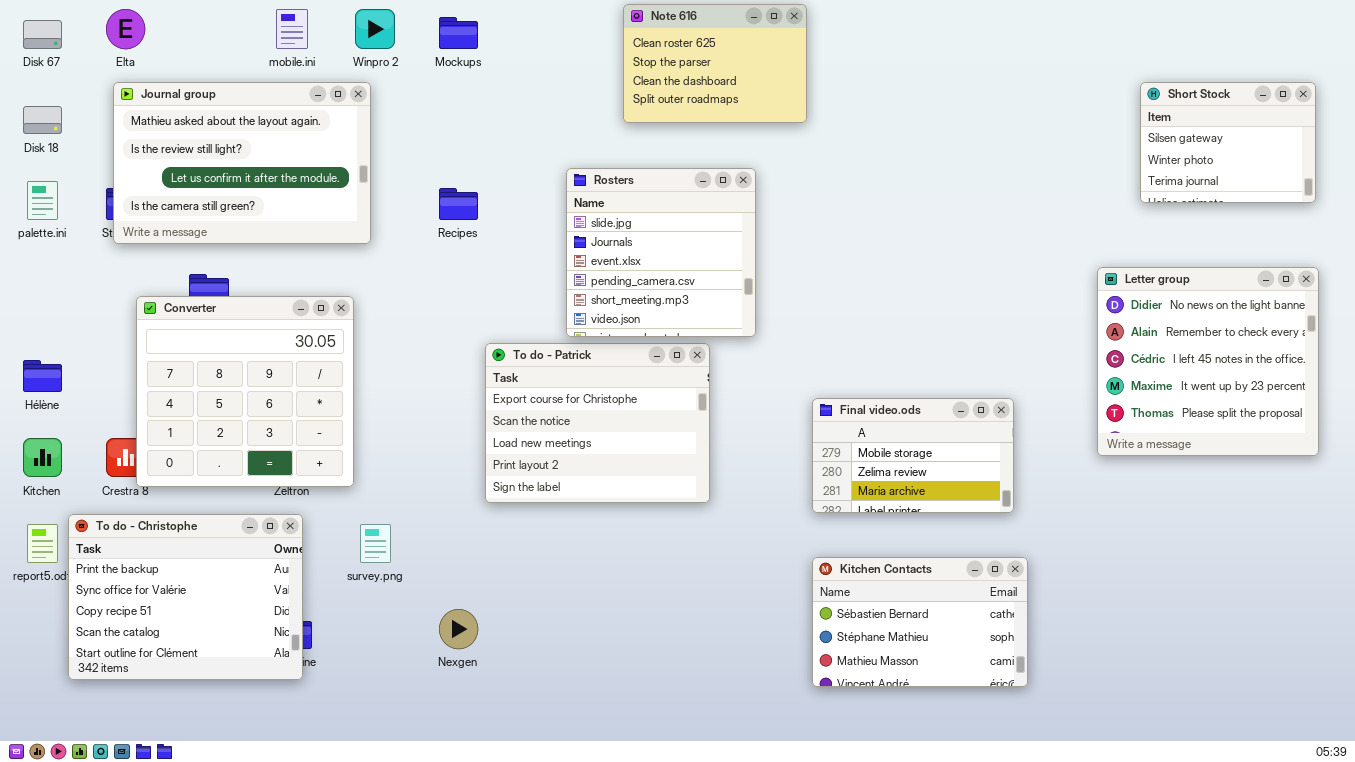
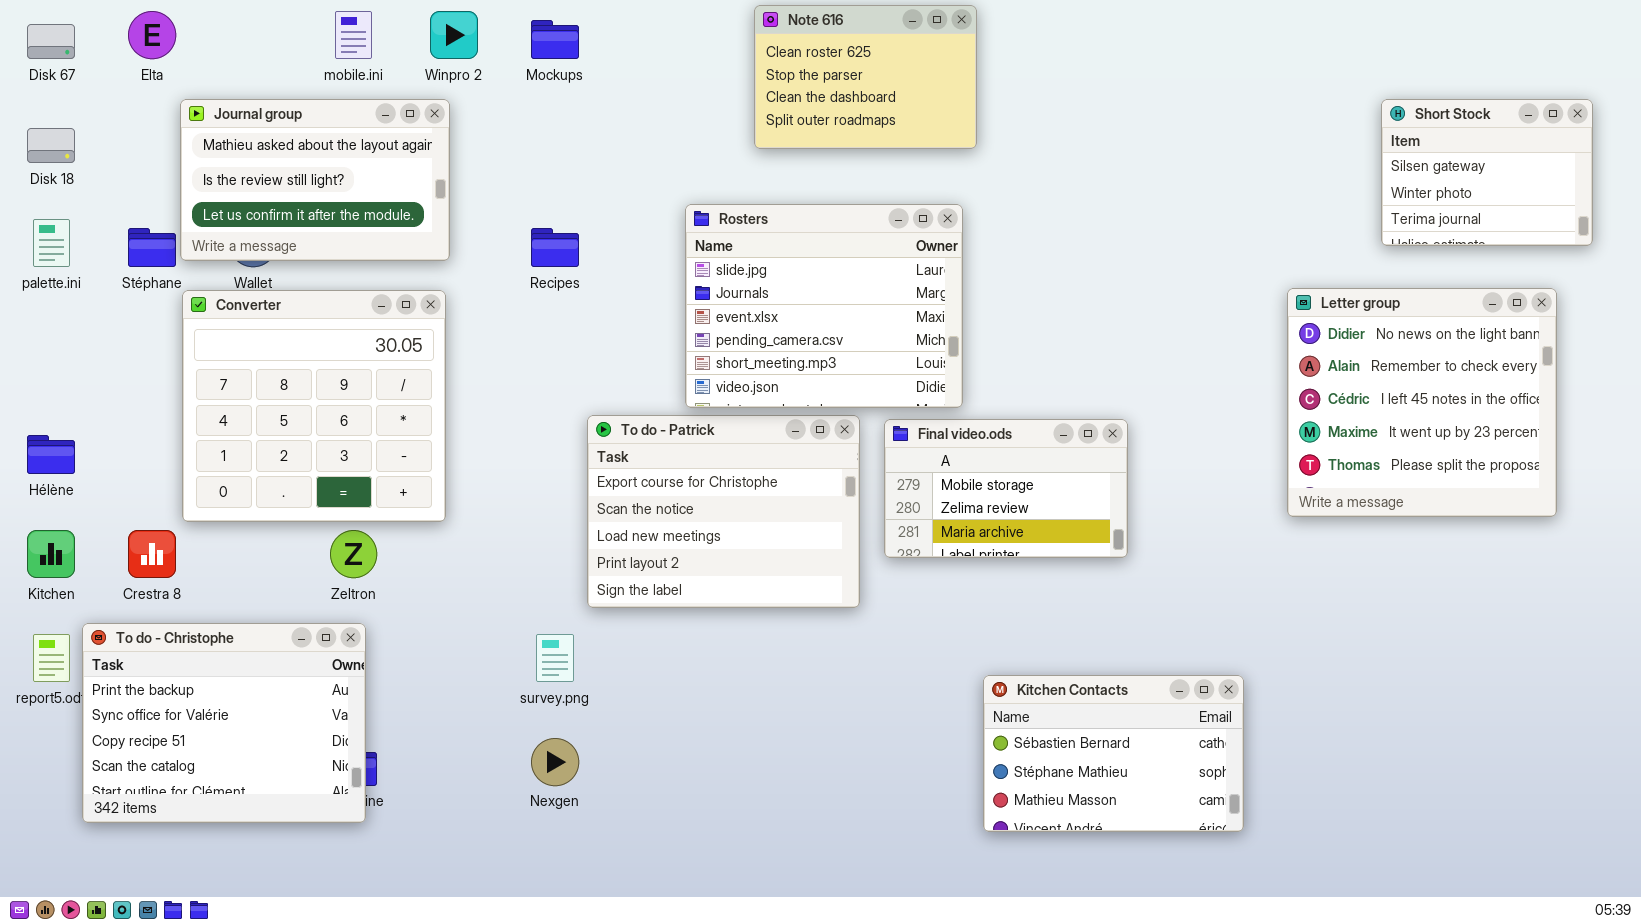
Journal group: [113,82,371,244] -> [180,99,450,261], resized
Rosters: [566,168,756,337] -> [685,204,963,408], resized
Letter group: [1097,267,1319,456] -> [1287,288,1557,517], moved
Converter: [136,296,354,487] -> [182,290,446,522], moved
Final video.ods: [812,398,1014,513] -> [884,419,1128,558], moved
survey.png: [360,524,391,563] -> [536,634,574,682], moved

